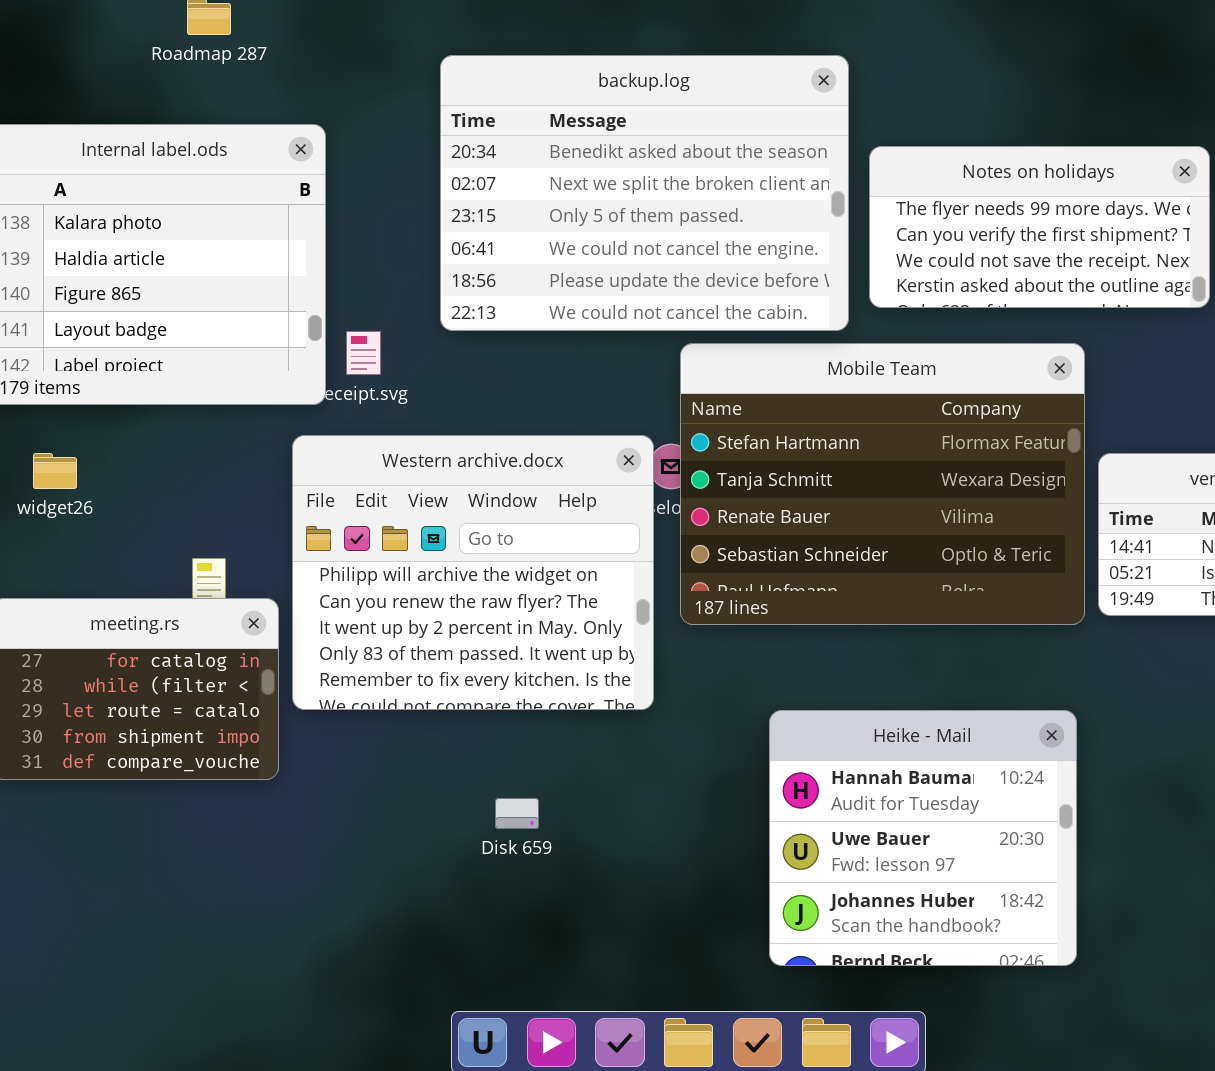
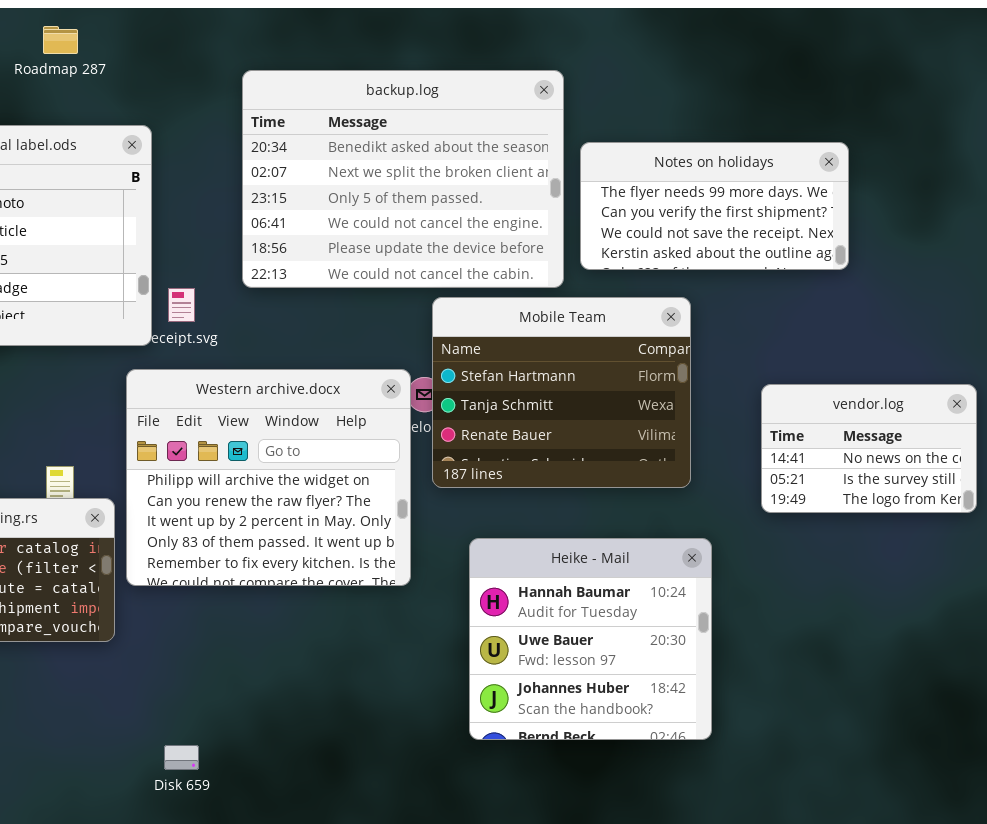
Mobile Team: [680,343,1085,625] -> [432,297,691,488], resized
Heike - Mail: [769,710,1077,966] -> [469,538,712,740], moved
Disk 659: [495,798,539,829] -> [164,745,199,770], moved

